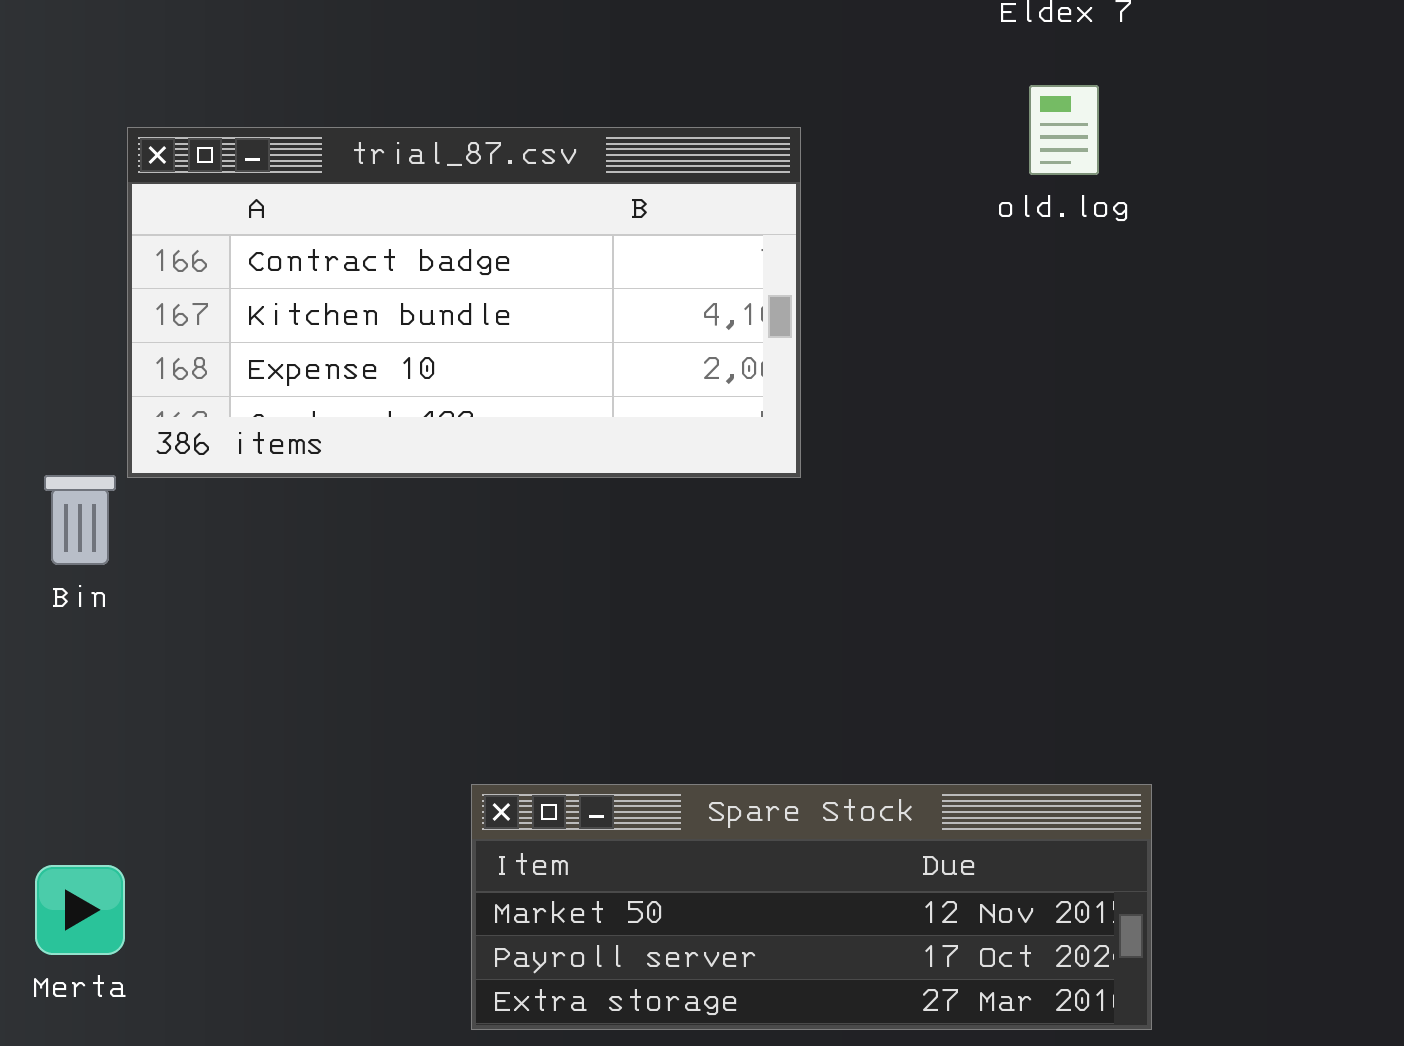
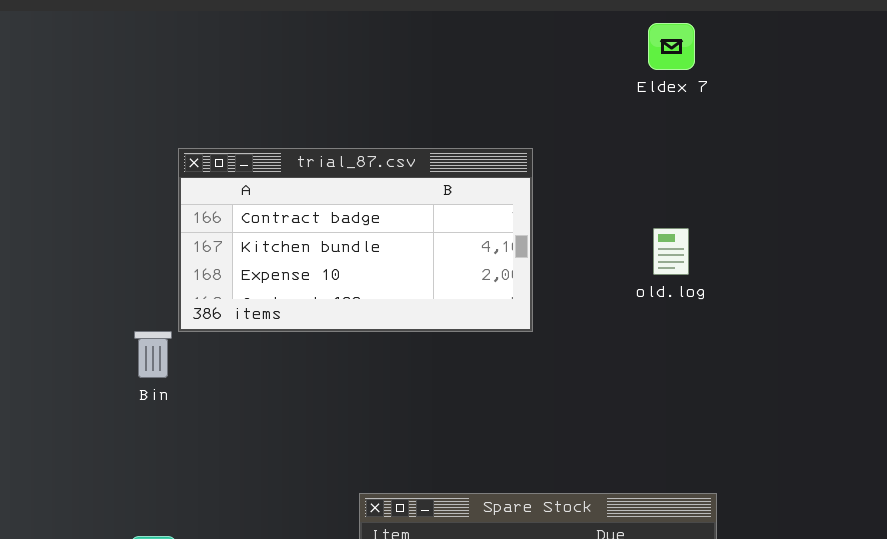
old.log: [1029,85,1099,175] -> [653,228,689,275], moved

